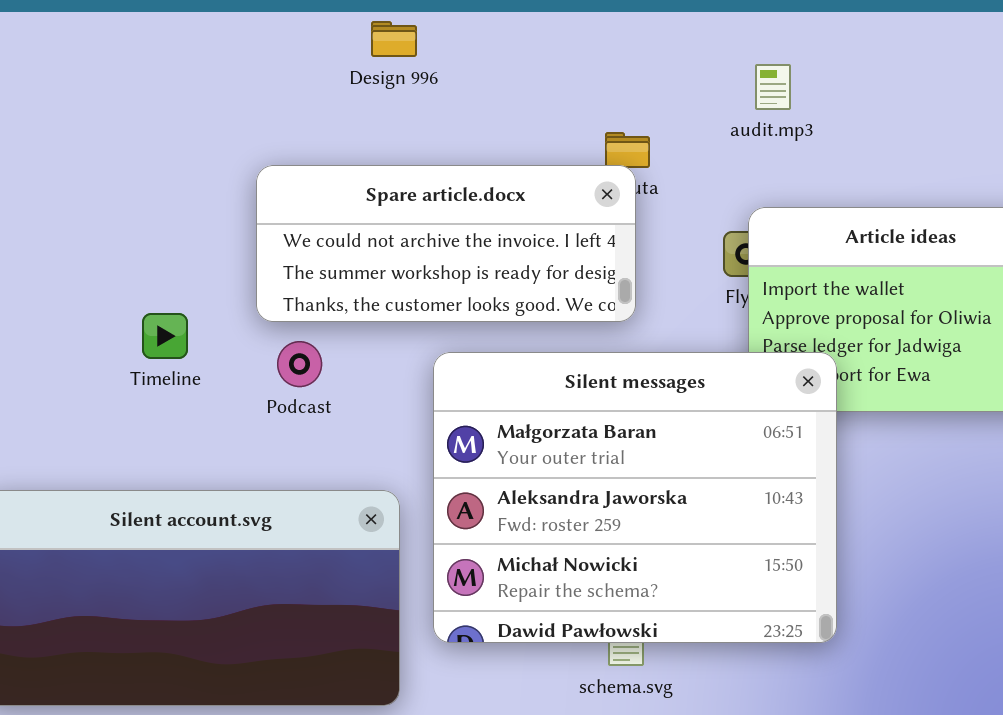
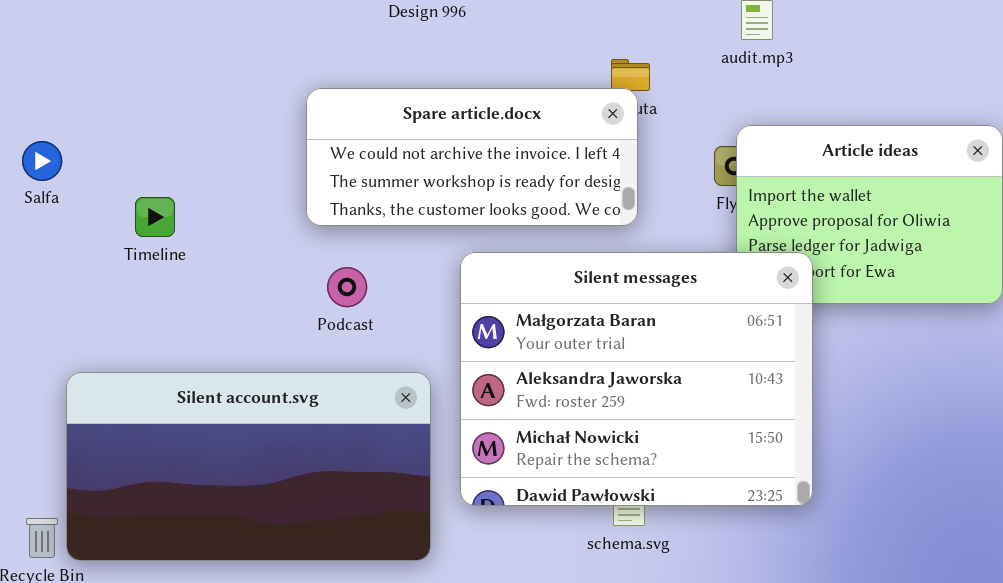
Timeline: [142,313,188,359] -> [135,197,175,237], moved
Podcast: [277,341,322,387] -> [327,267,367,307], moved

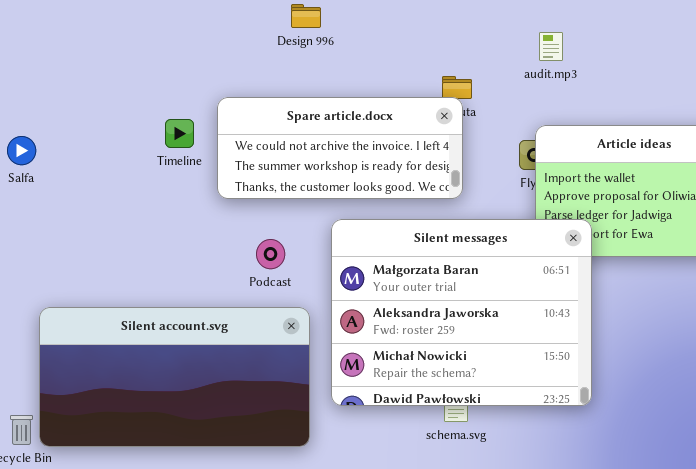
Timeline: [135,197,175,237] -> [165,119,194,148], moved
Podcast: [327,267,367,307] -> [256,239,285,269], moved

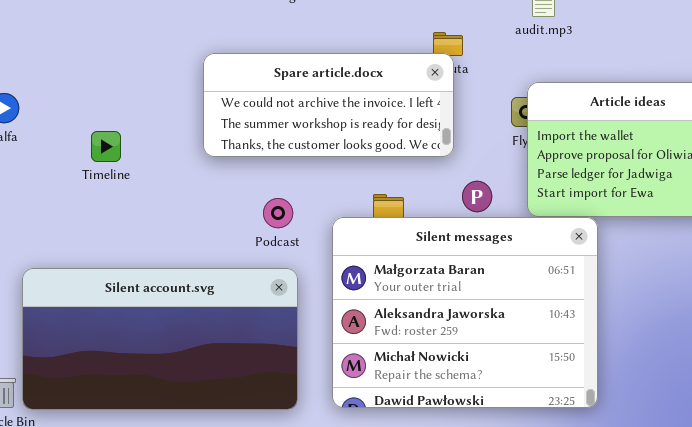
Timeline: [165,119,194,148] -> [91,131,121,162], moved
Silent messages: [331,219,592,406] -> [332,217,598,408], moved
Podcast: [256,239,285,269] -> [263,198,293,228], moved

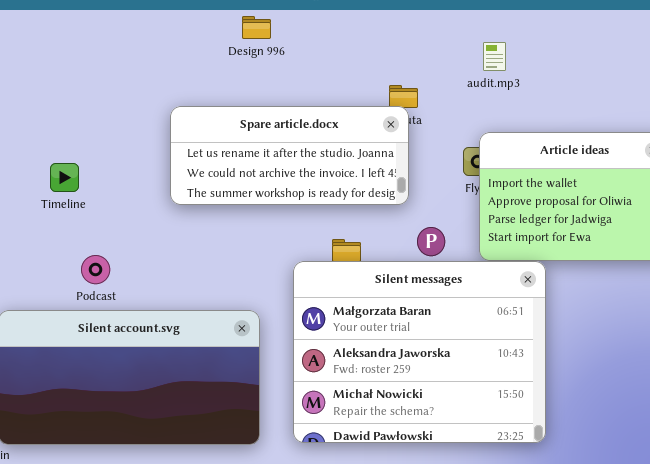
Spare article.docx: [203,53,454,157] -> [170,106,409,205], scrolled up 1 row
Timeline: [91,131,121,162] -> [50,163,79,192], moved
Podcast: [263,198,293,228] -> [81,255,110,284], moved

